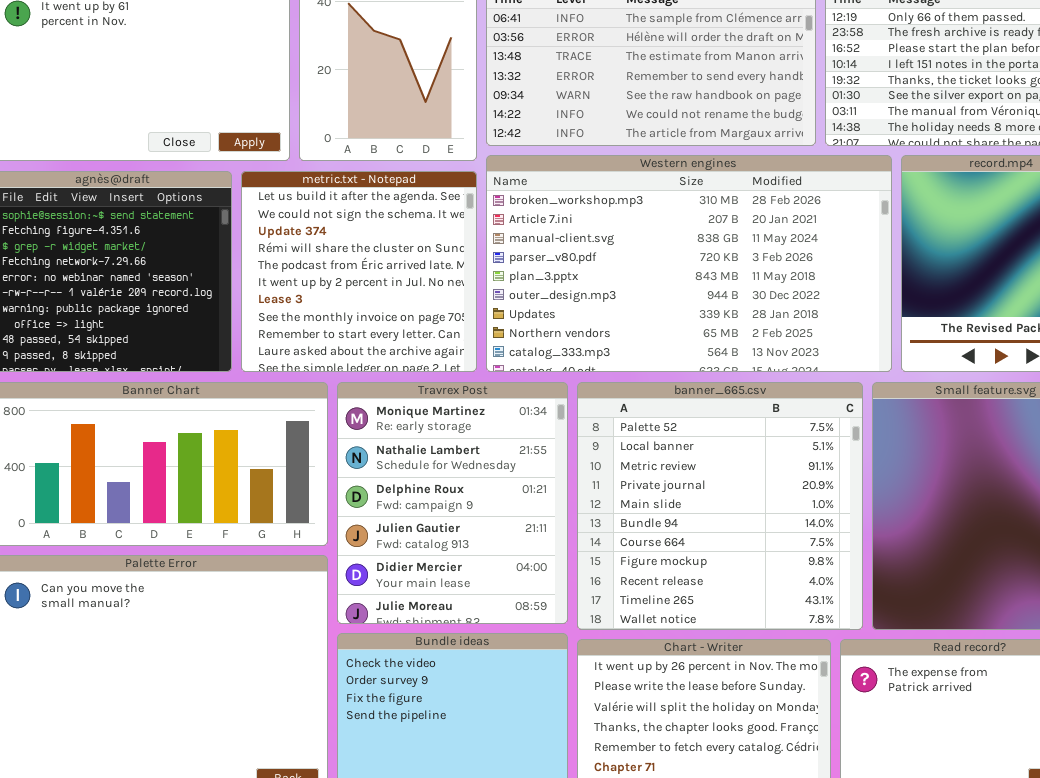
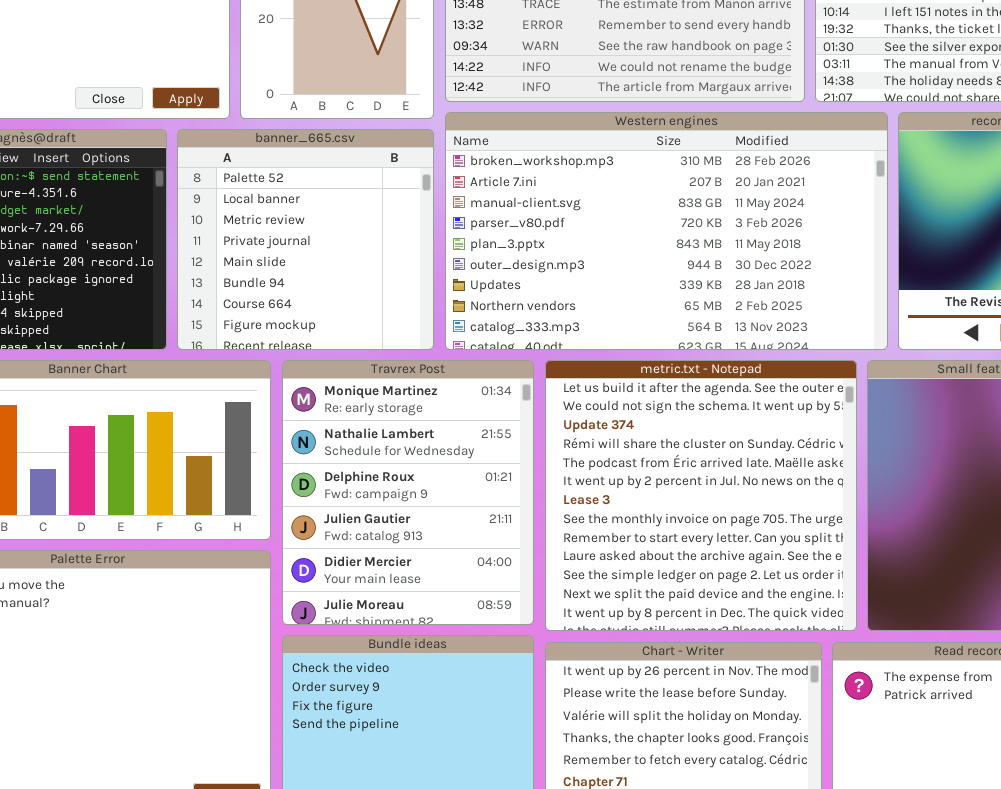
metric.txt - Notepad: [241,171,477,372] -> [545,360,857,631], moved, resized
banner_665.csv: [577,382,863,630] -> [177,129,434,350], moved, resized

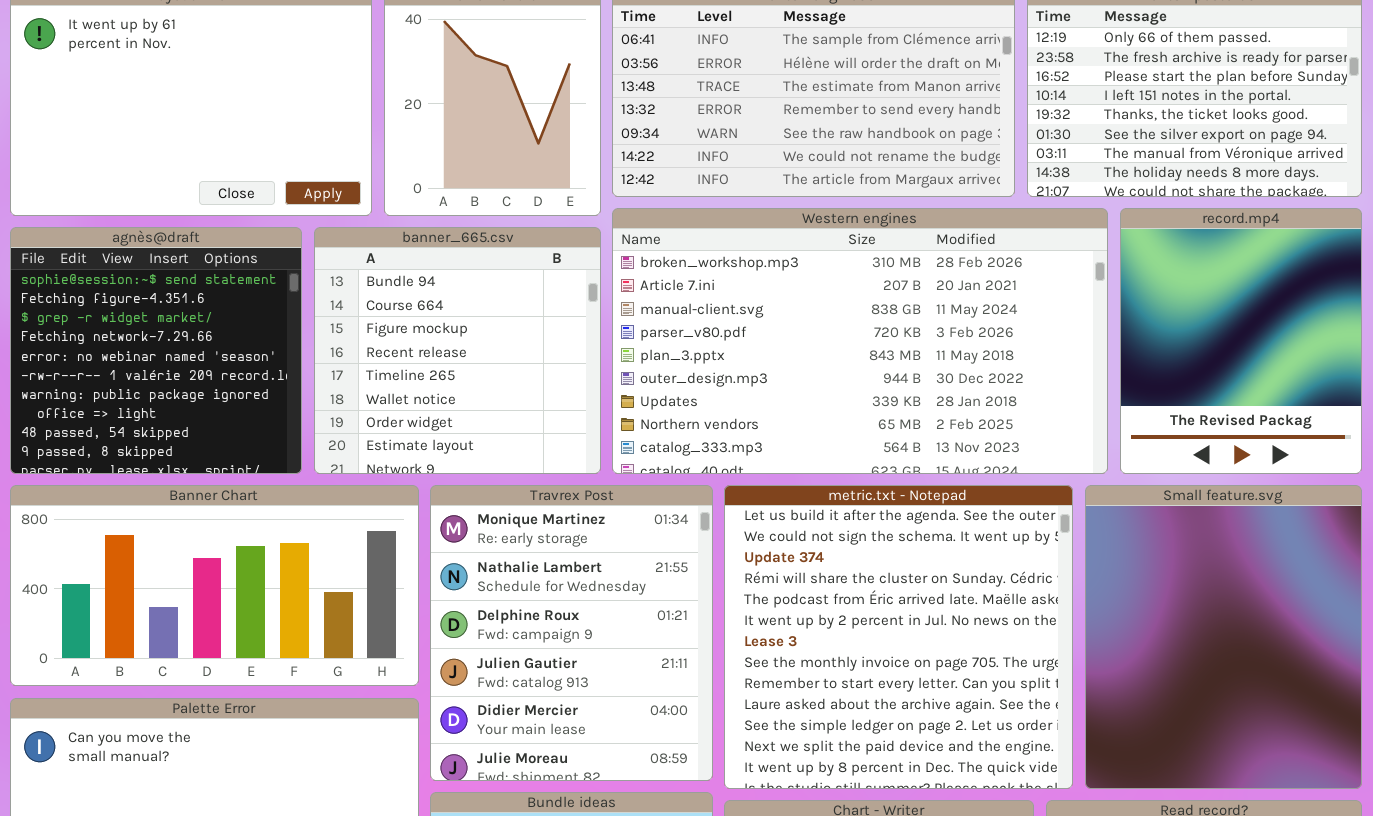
banner_665.csv: [177,129,434,350] -> [314,227,601,474], scrolled down 5 rows

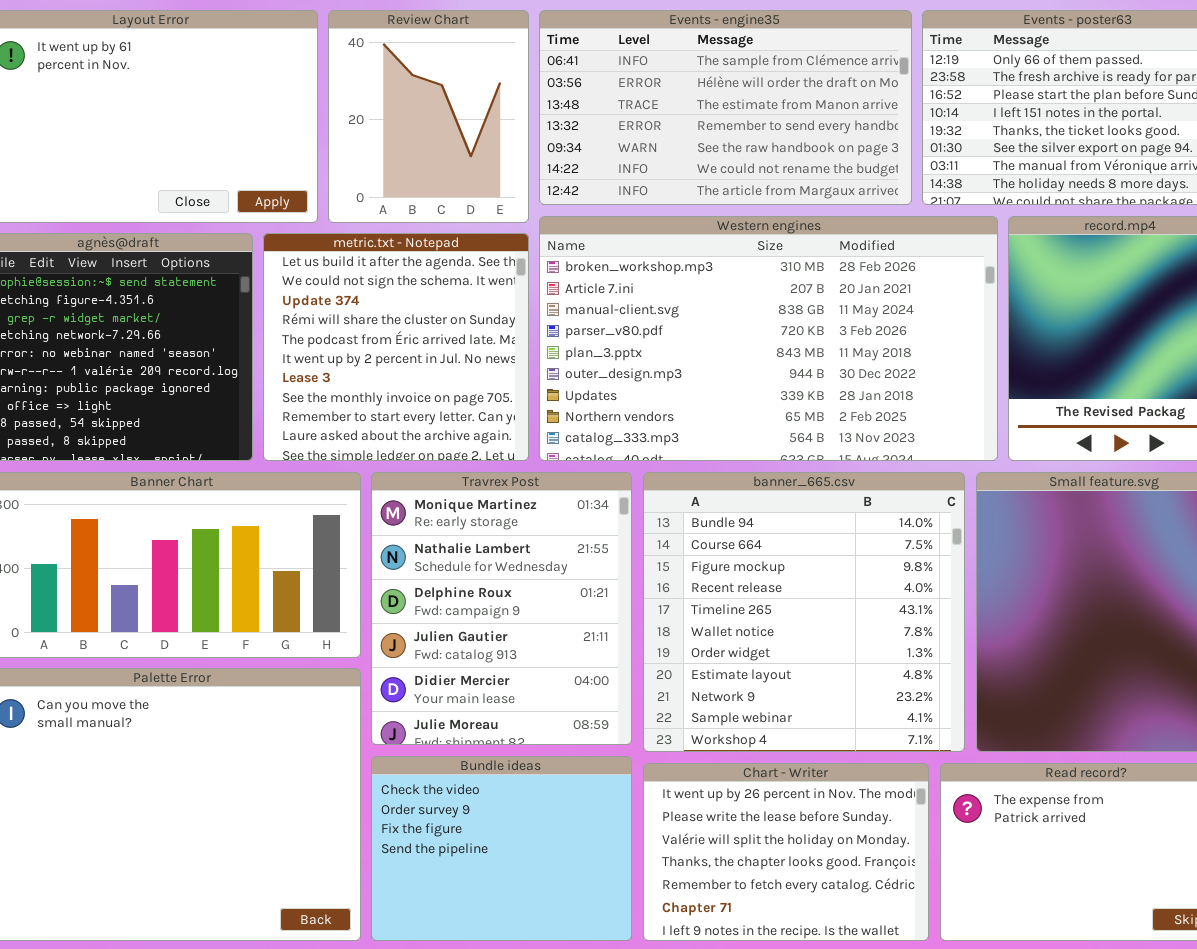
banner_665.csv: [314,227,601,474] -> [643,472,965,752], moved, resized
metric.txt - Notepad: [724,485,1073,789] -> [263,233,529,461], moved, resized

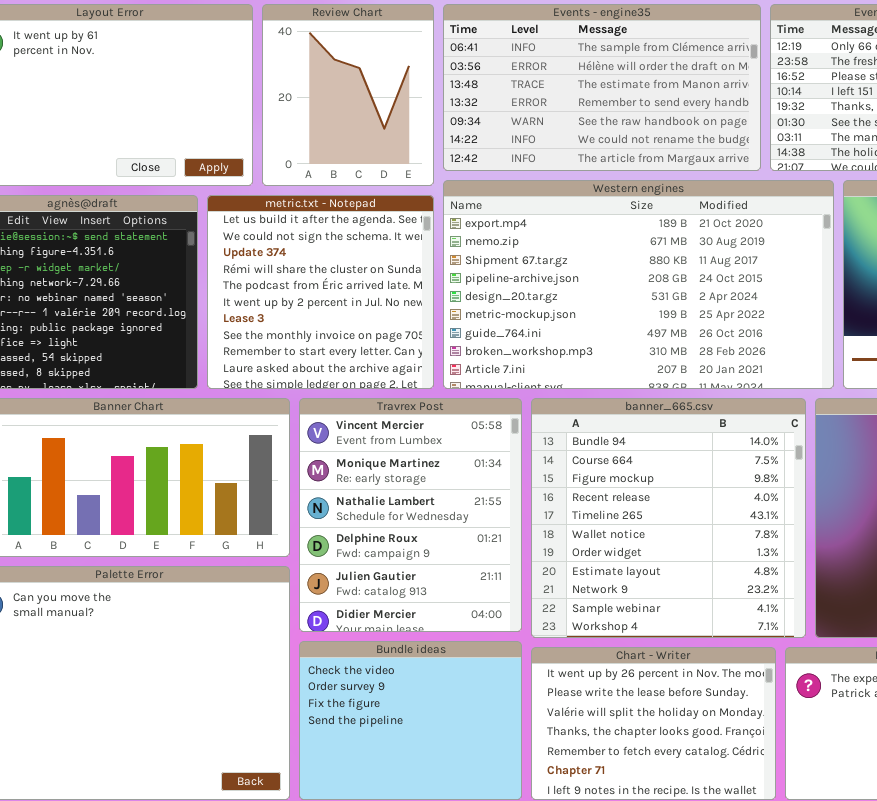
Western engines: [539,216,998,461] -> [443,180,834,389], scrolled up 7 rows
Travrex Post: [371,472,632,745] -> [299,398,522,632], scrolled up 1 row

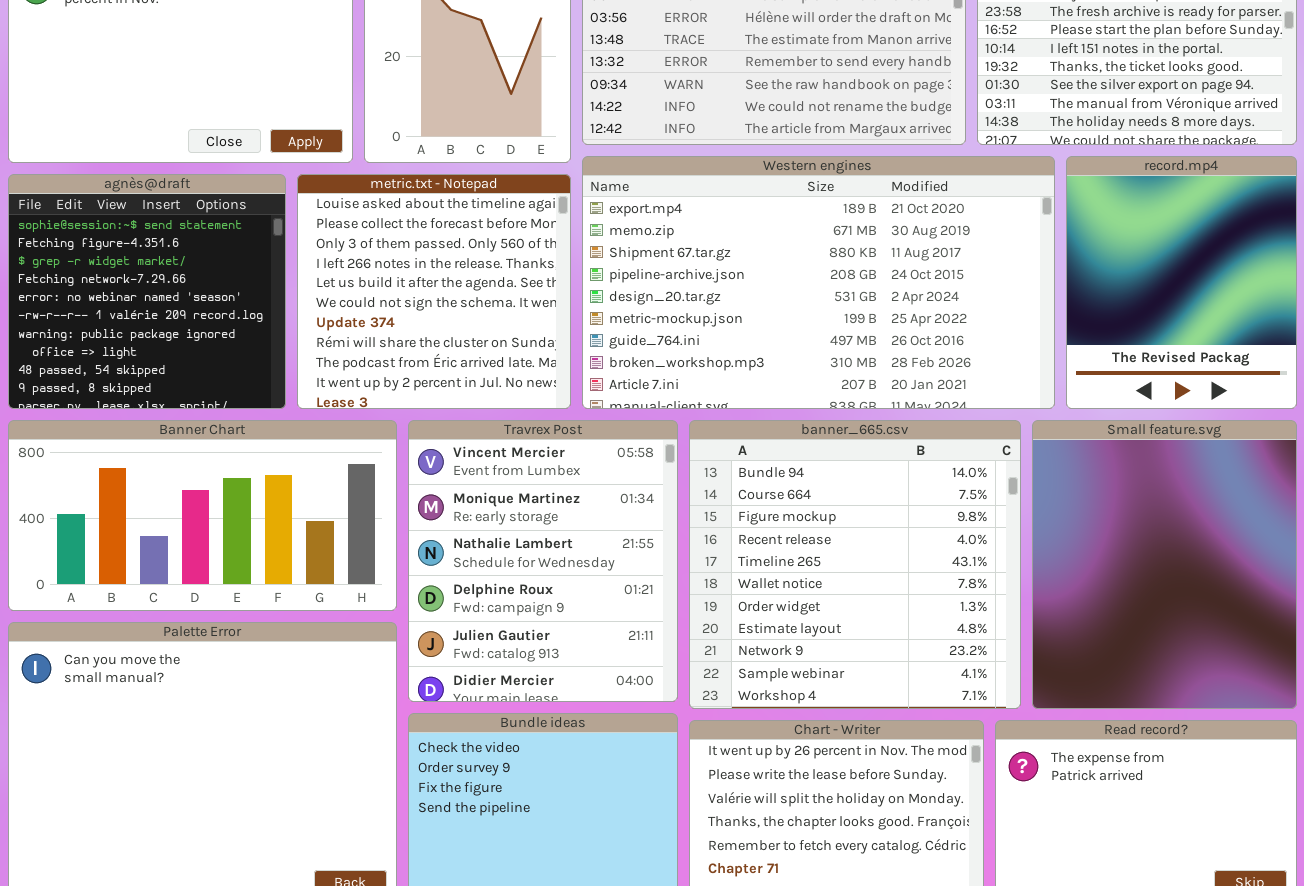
metric.txt - Notepad: [207,195,434,389] -> [297,174,571,409], scrolled up 4 rows

